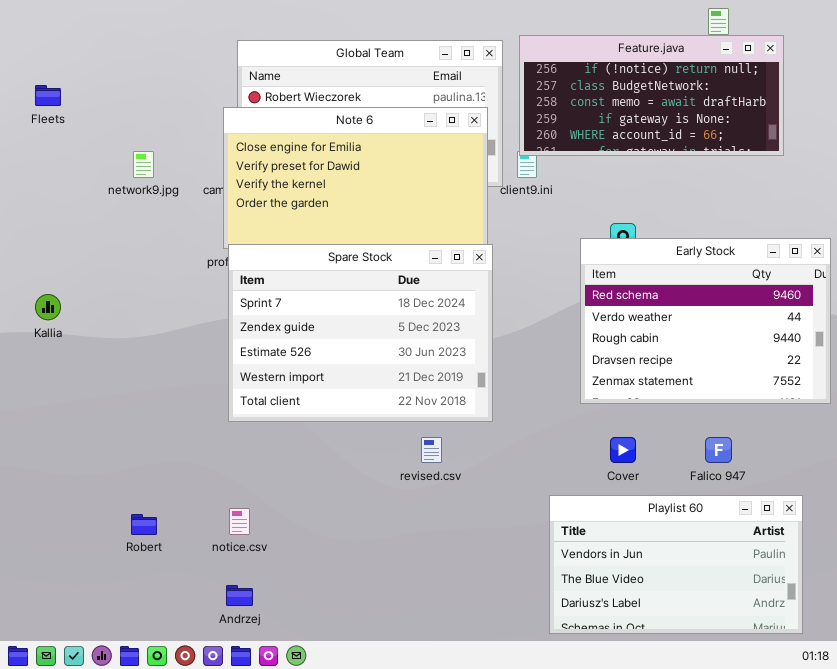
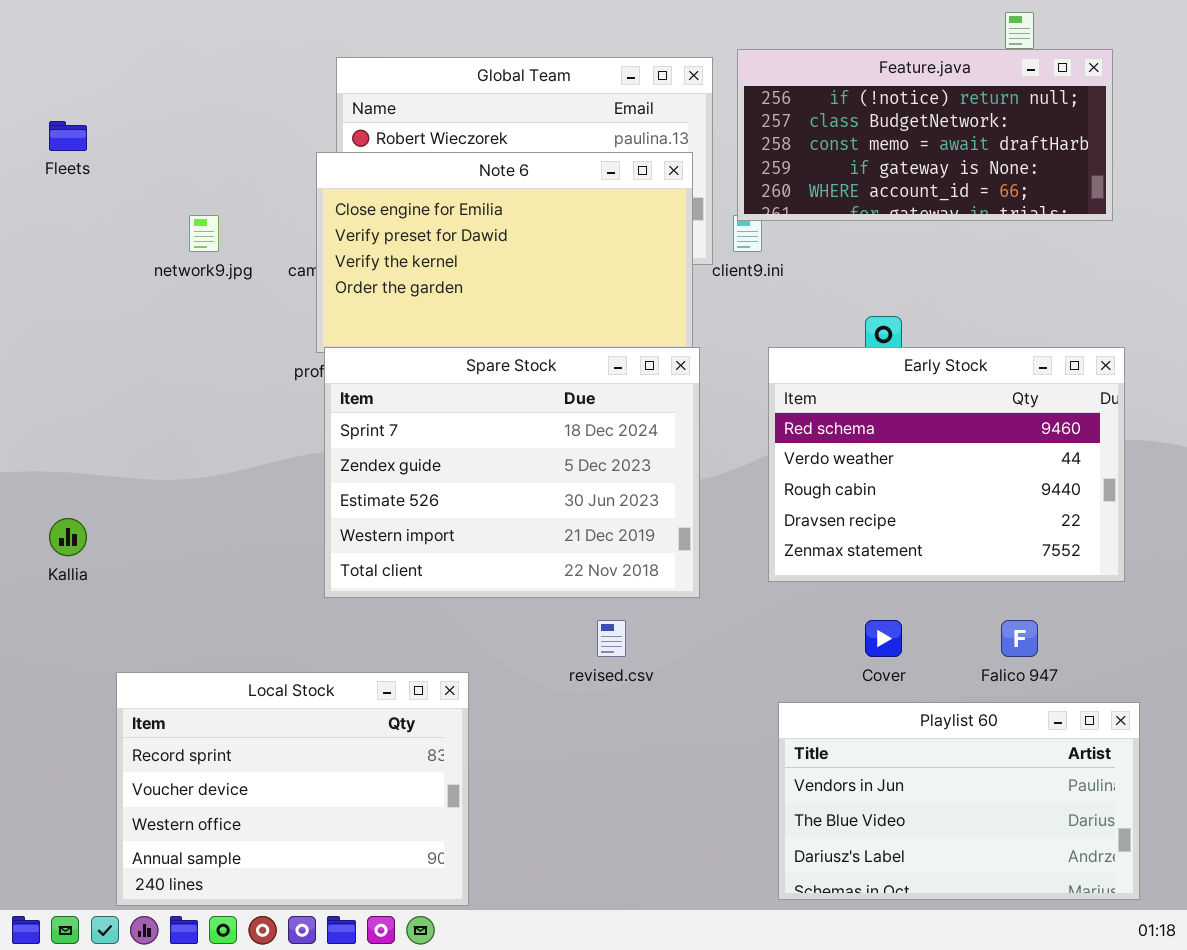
Early Stock: [580,238,831,404] -> [768,347,1125,582], moved
Kallia: [35,294,61,320] -> [49,518,87,556], moved
Local Stock: none -> [116,672,469,906], opened

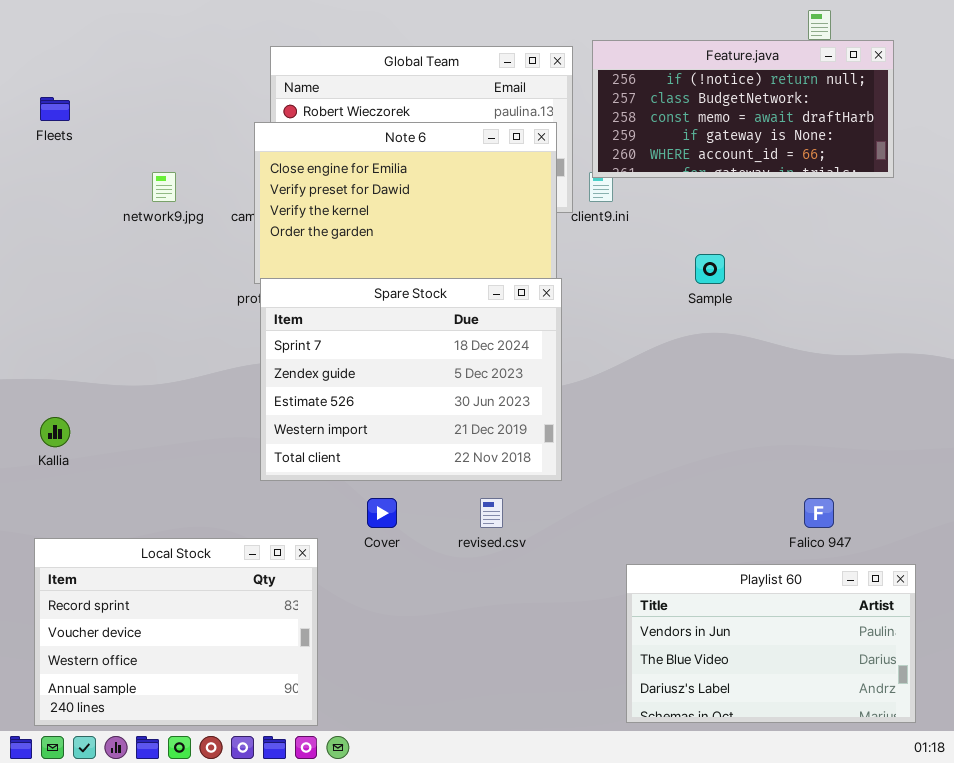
Early Stock: [768,347,1125,582] -> none, closed
Cover: [865,620,902,657] -> [367,498,397,528], moved
Local Stock: [116,672,469,906] -> [34,538,318,726], moved

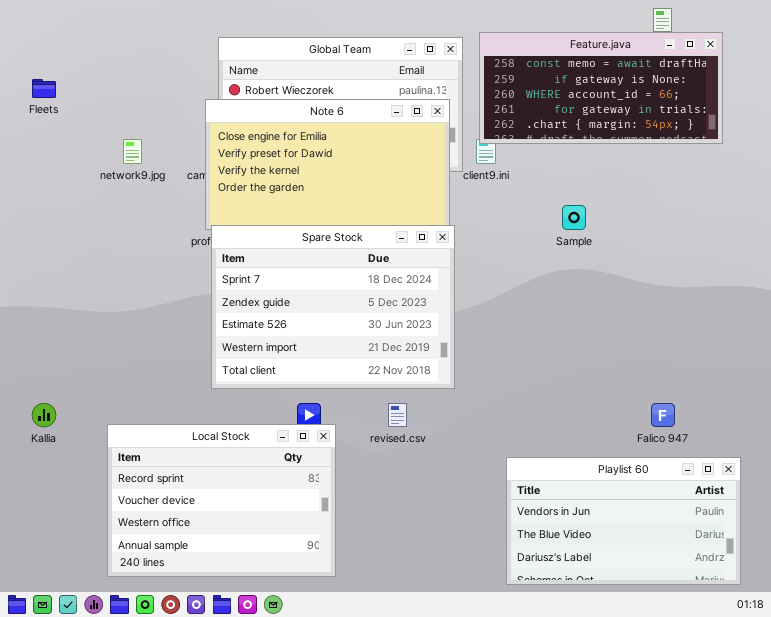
Feature.java: [592,40,894,178] -> [479,32,723,144], scrolled down 2 rows
Kallia: [40,417,70,447] -> [32,403,56,427], moved
Local Stock: [34,538,318,726] -> [107,424,336,577], moved

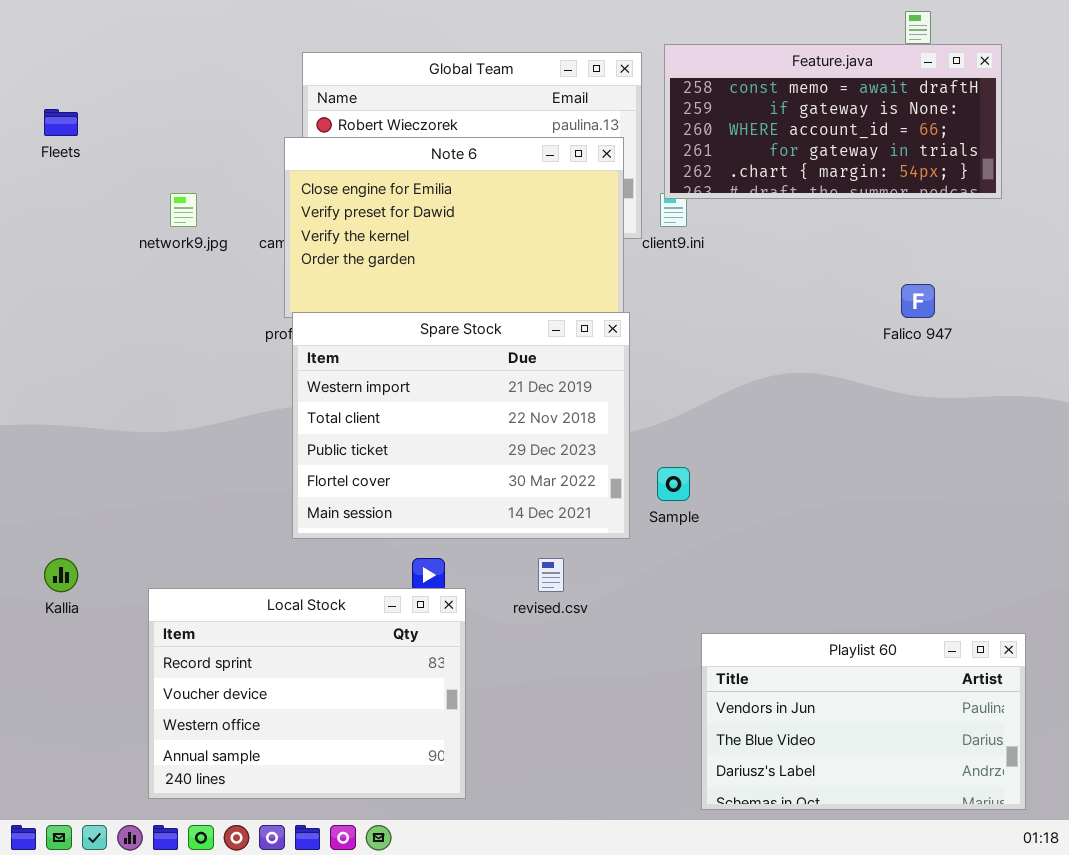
Sample: [562,205,586,230] -> [657,467,690,501], moved
Spare Stock: [211,225,455,389] -> [292,312,630,539], scrolled down 3 rows
Falico 947: [651,403,675,427] -> [901,284,935,318], moved

